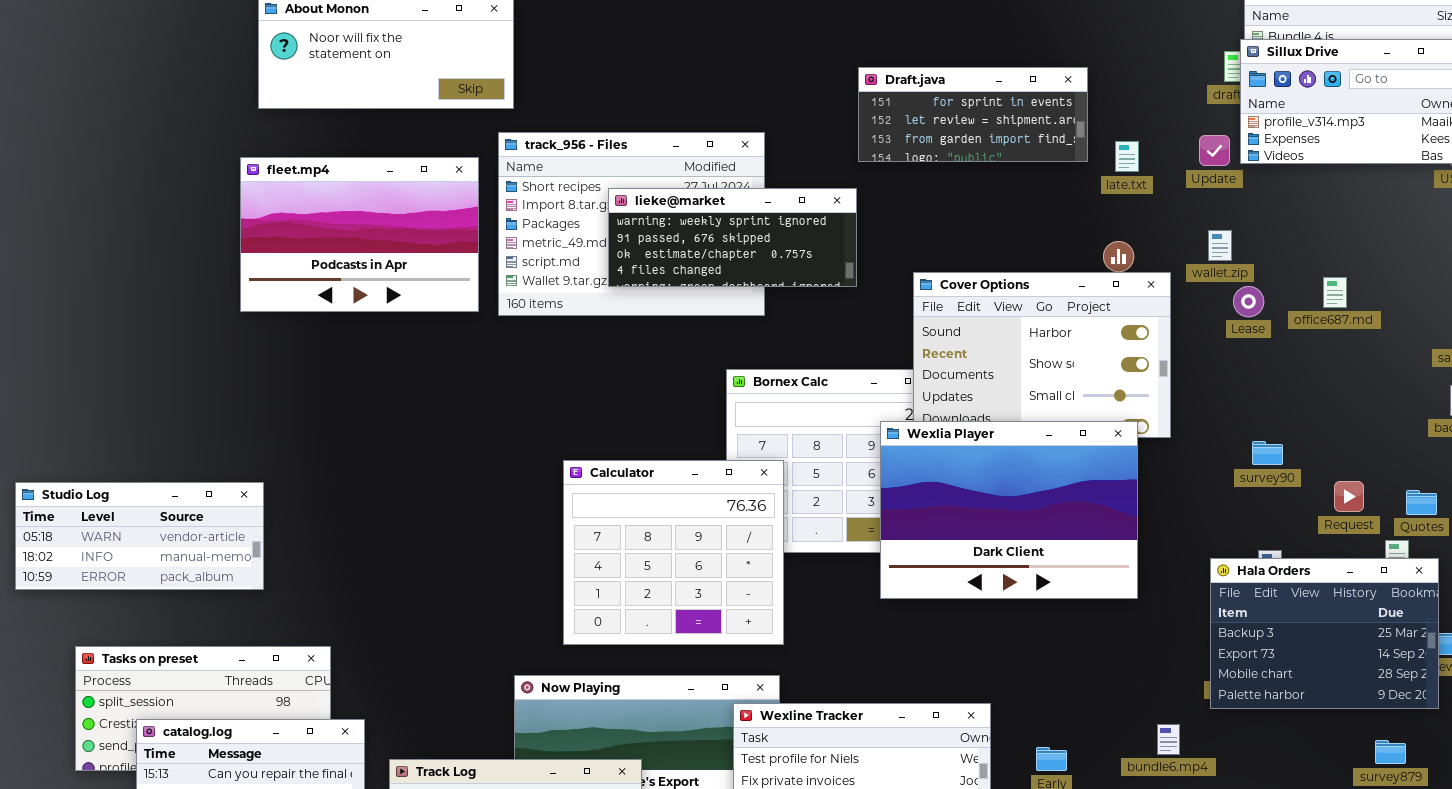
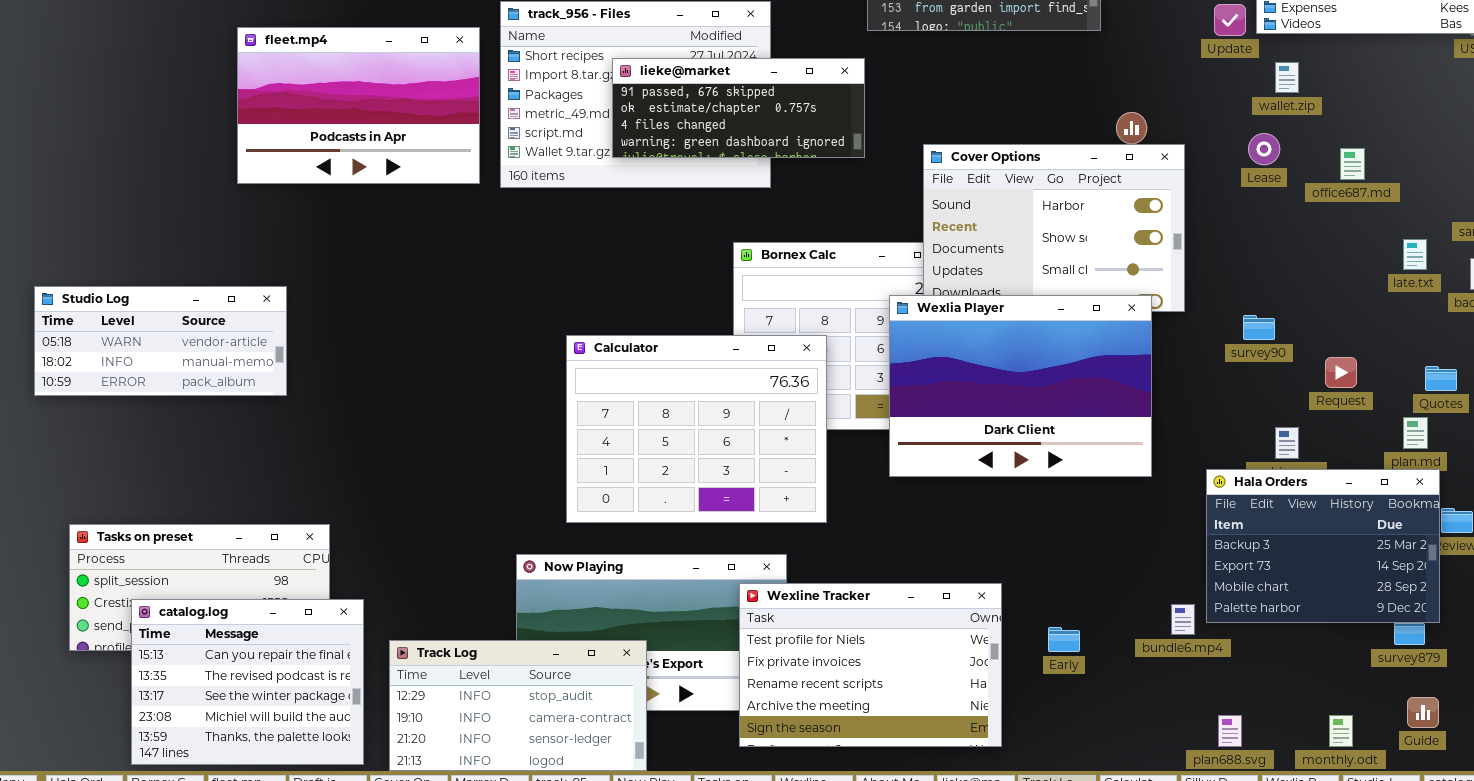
late.txt: [1115,141,1139,172] -> [1403,239,1427,270], moved
lieke@market: [608,188,857,287] -> [612,58,865,158], scrolled down 1 row
wallet.zip: [1208,230,1232,261] -> [1275,62,1299,93], moved
Lease: [1233,286,1264,317] -> [1248,133,1280,165], moved
survey90: [1252,441,1283,465] -> [1243,315,1275,340], moved
Calculator: [563,460,784,645] -> [566,335,827,523], resized
Request: [1334,481,1364,512] -> [1325,357,1357,388], moved
Studio Log: [15,482,264,590] -> [34,286,287,396], moved
Hala Orders: [1210,558,1439,709] -> [1206,469,1440,623], moved

